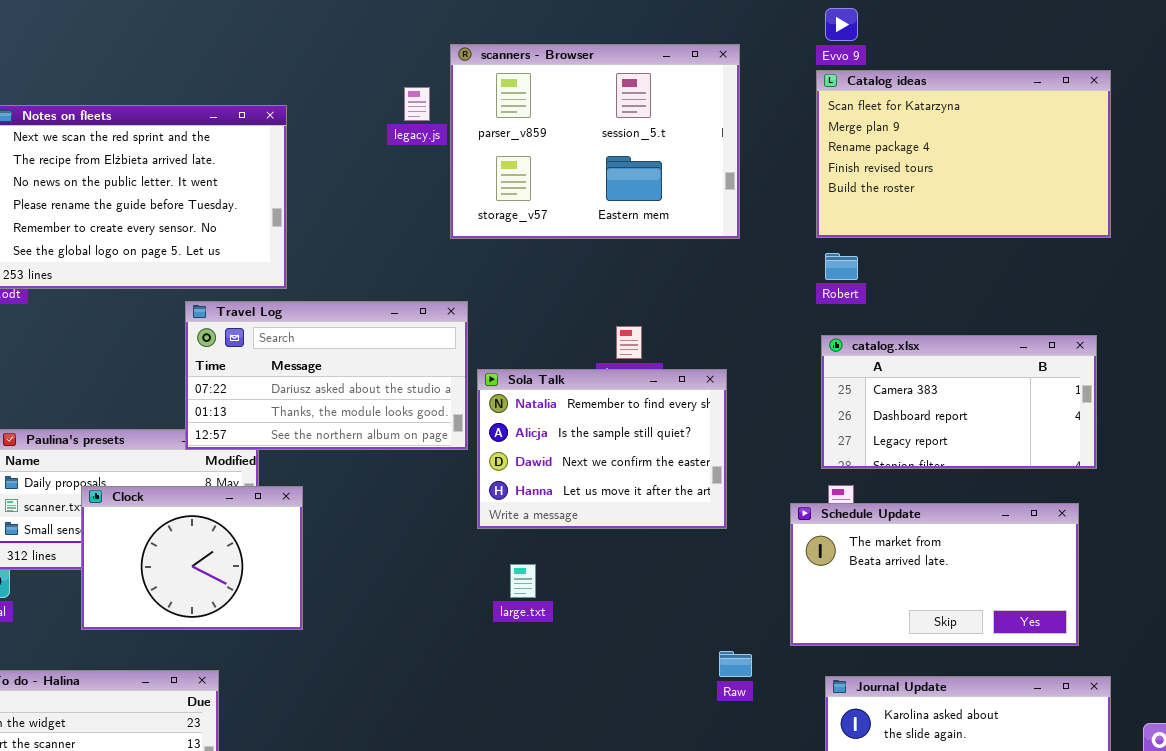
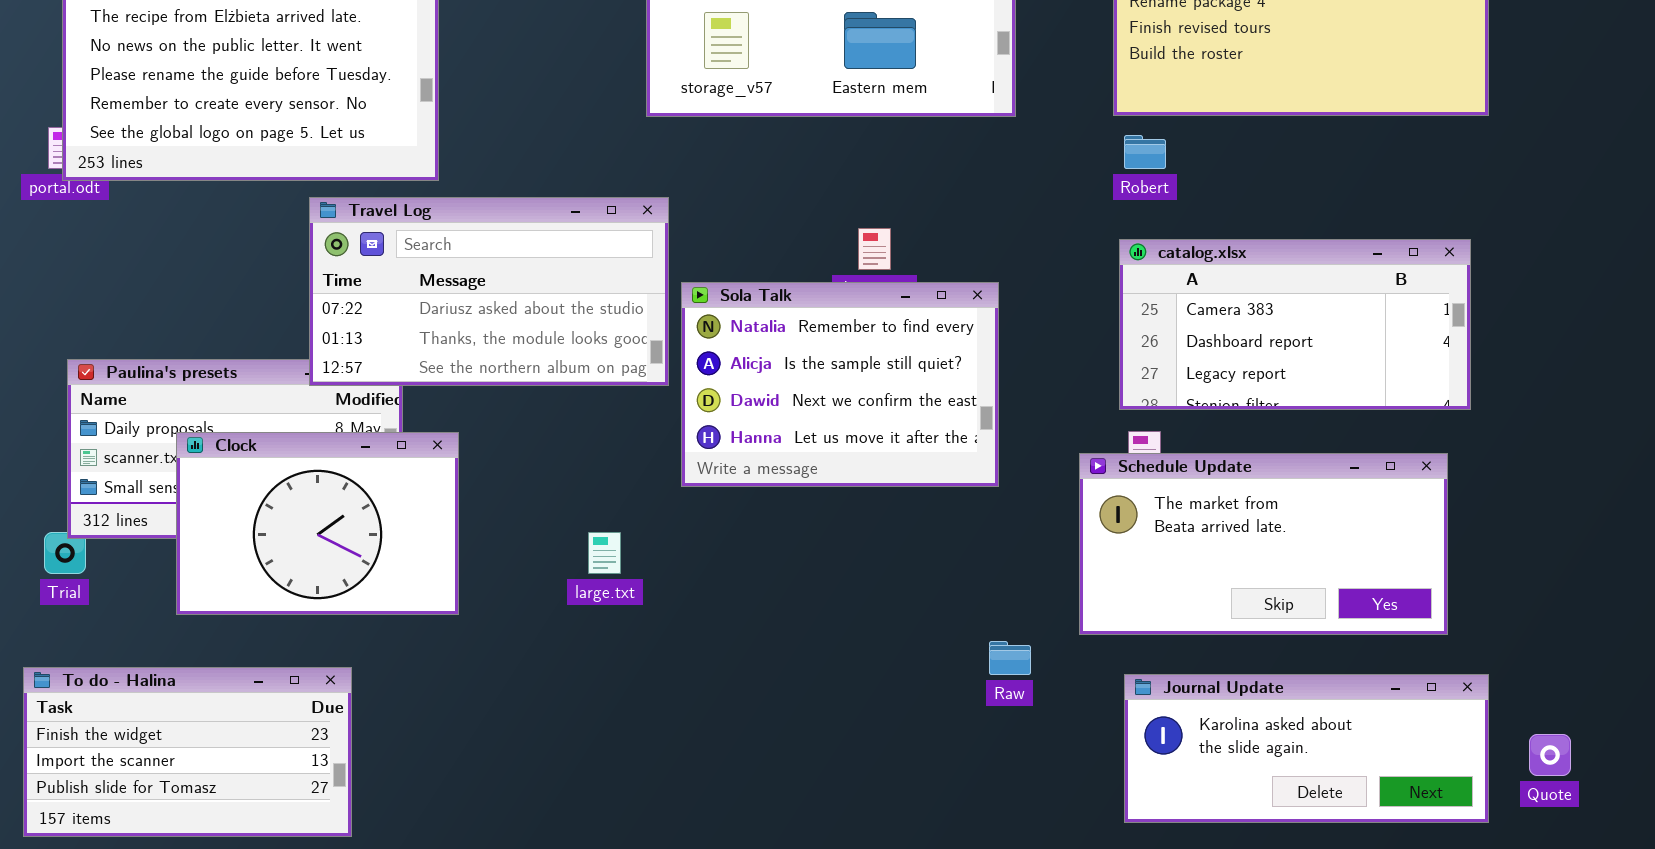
large.txt: [510,564,536,598] -> [588,532,621,574], moved

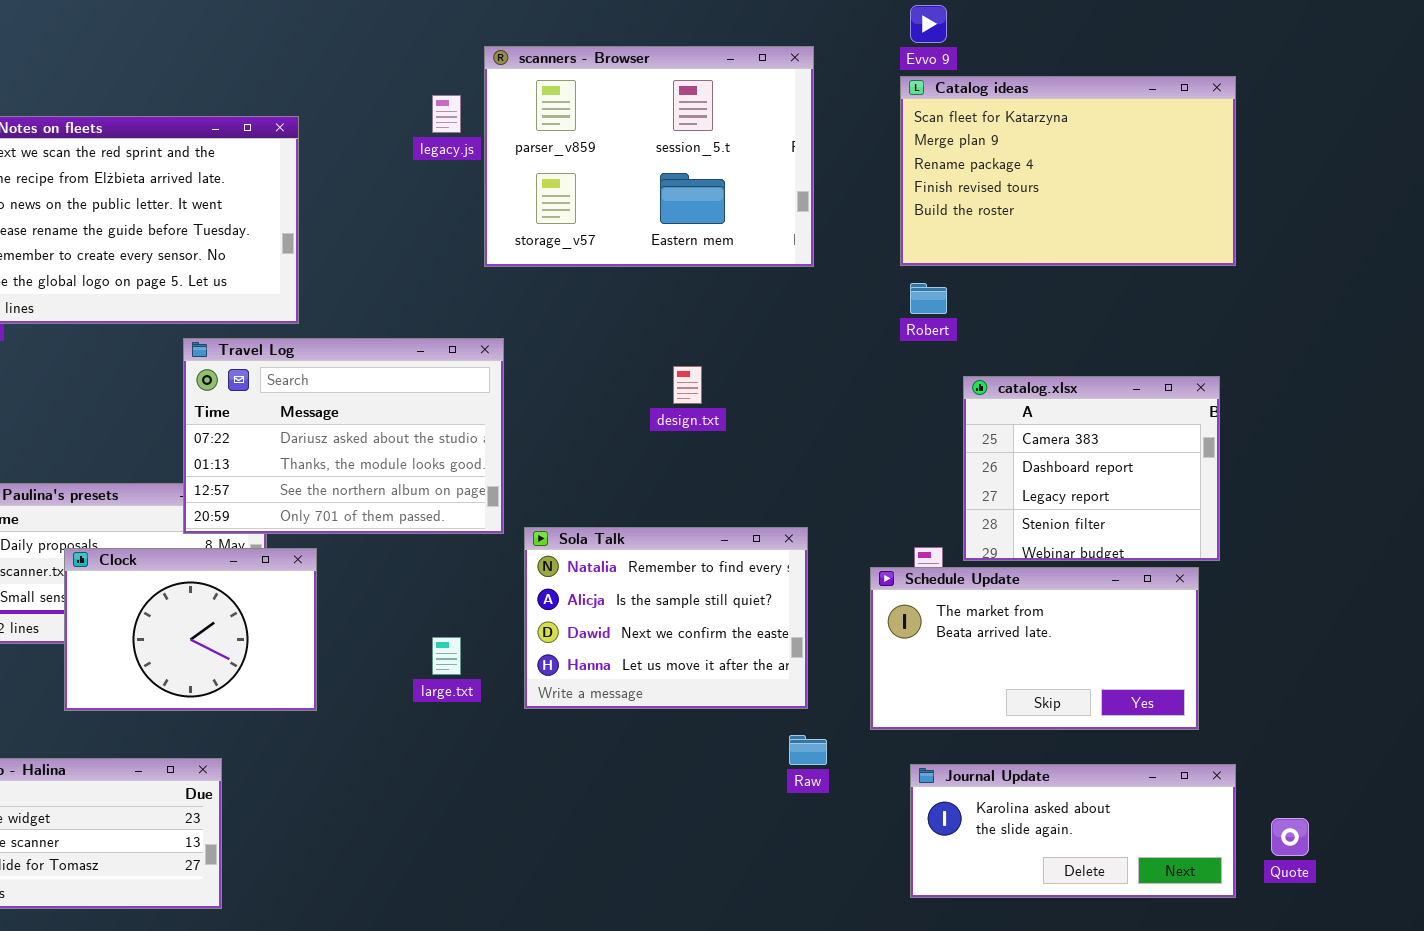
Travel Log: [309,197,669,386] -> [183,338,504,534], resized
catalog.xlsx: [1119,239,1471,410] -> [963,376,1220,561], resized
Sola Talk: [681,282,999,487] -> [524,527,808,709], moved

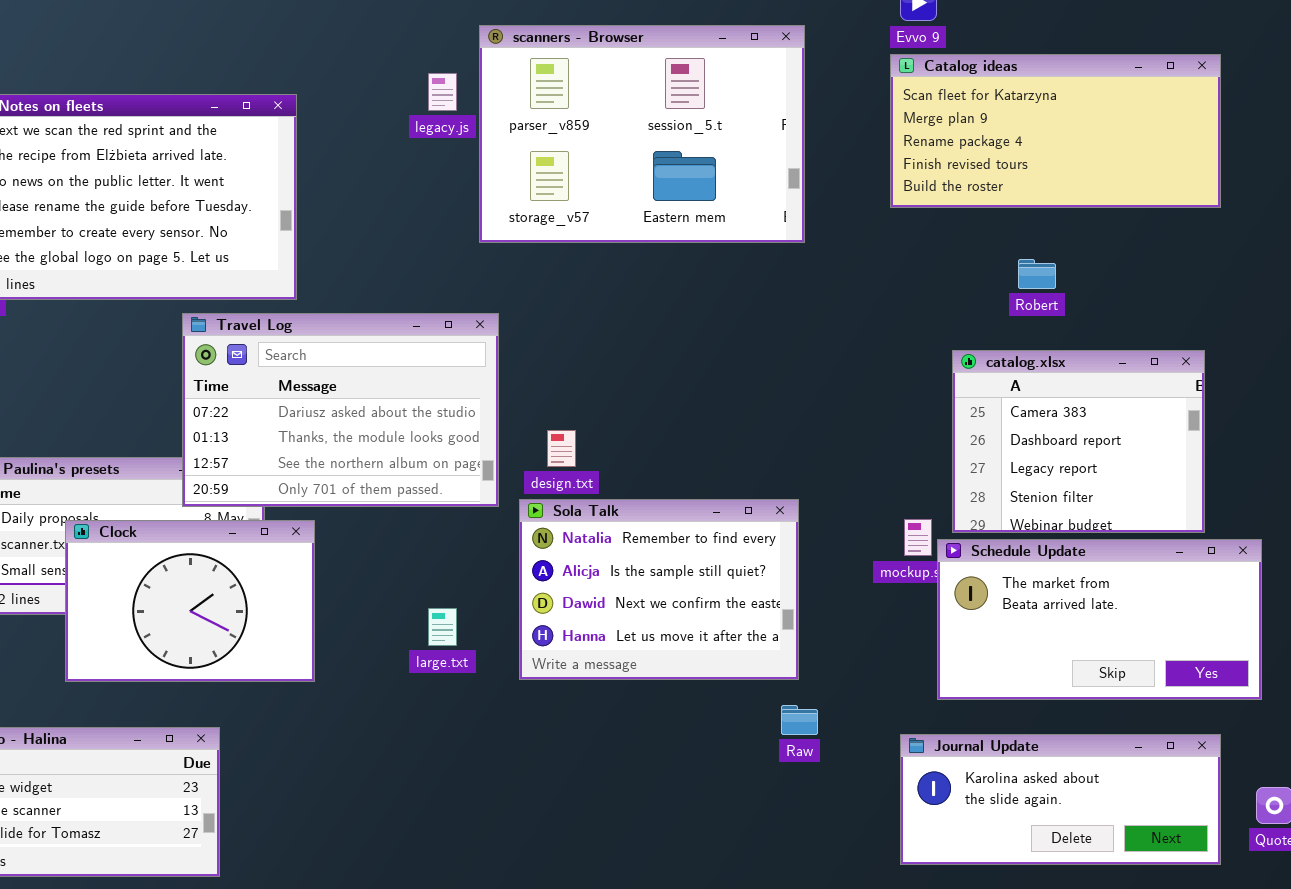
Catalog ideas: [900,76,1236,266] -> [890,54,1221,208], resized
Robert: [910,283,947,314] -> [1018,259,1056,289], moved
design.txt: [673,366,702,404] -> [547,430,576,467], moved
Schedule Update: [870,567,1199,730] -> [937,539,1262,700], moved

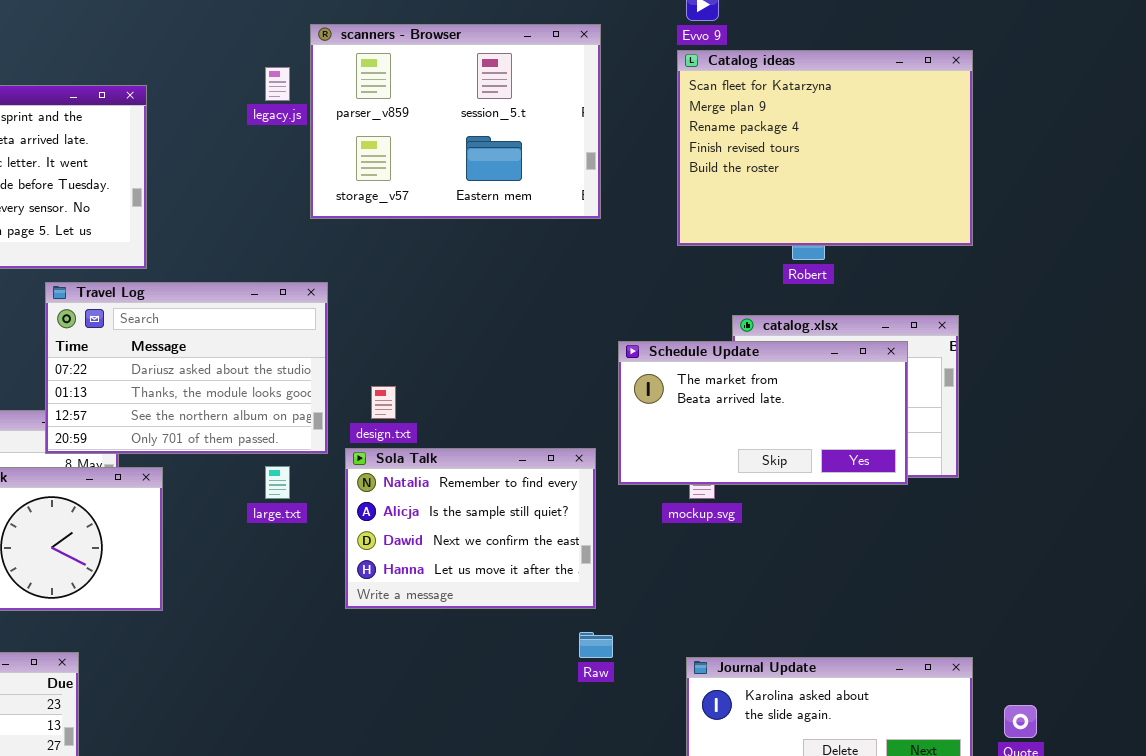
Catalog ideas: [890,54,1221,208] -> [677,50,973,246], resized
Schedule Update: [937,539,1262,700] -> [618,341,908,485], moved
large.txt: [428,608,457,646] -> [265,466,290,499], moved

